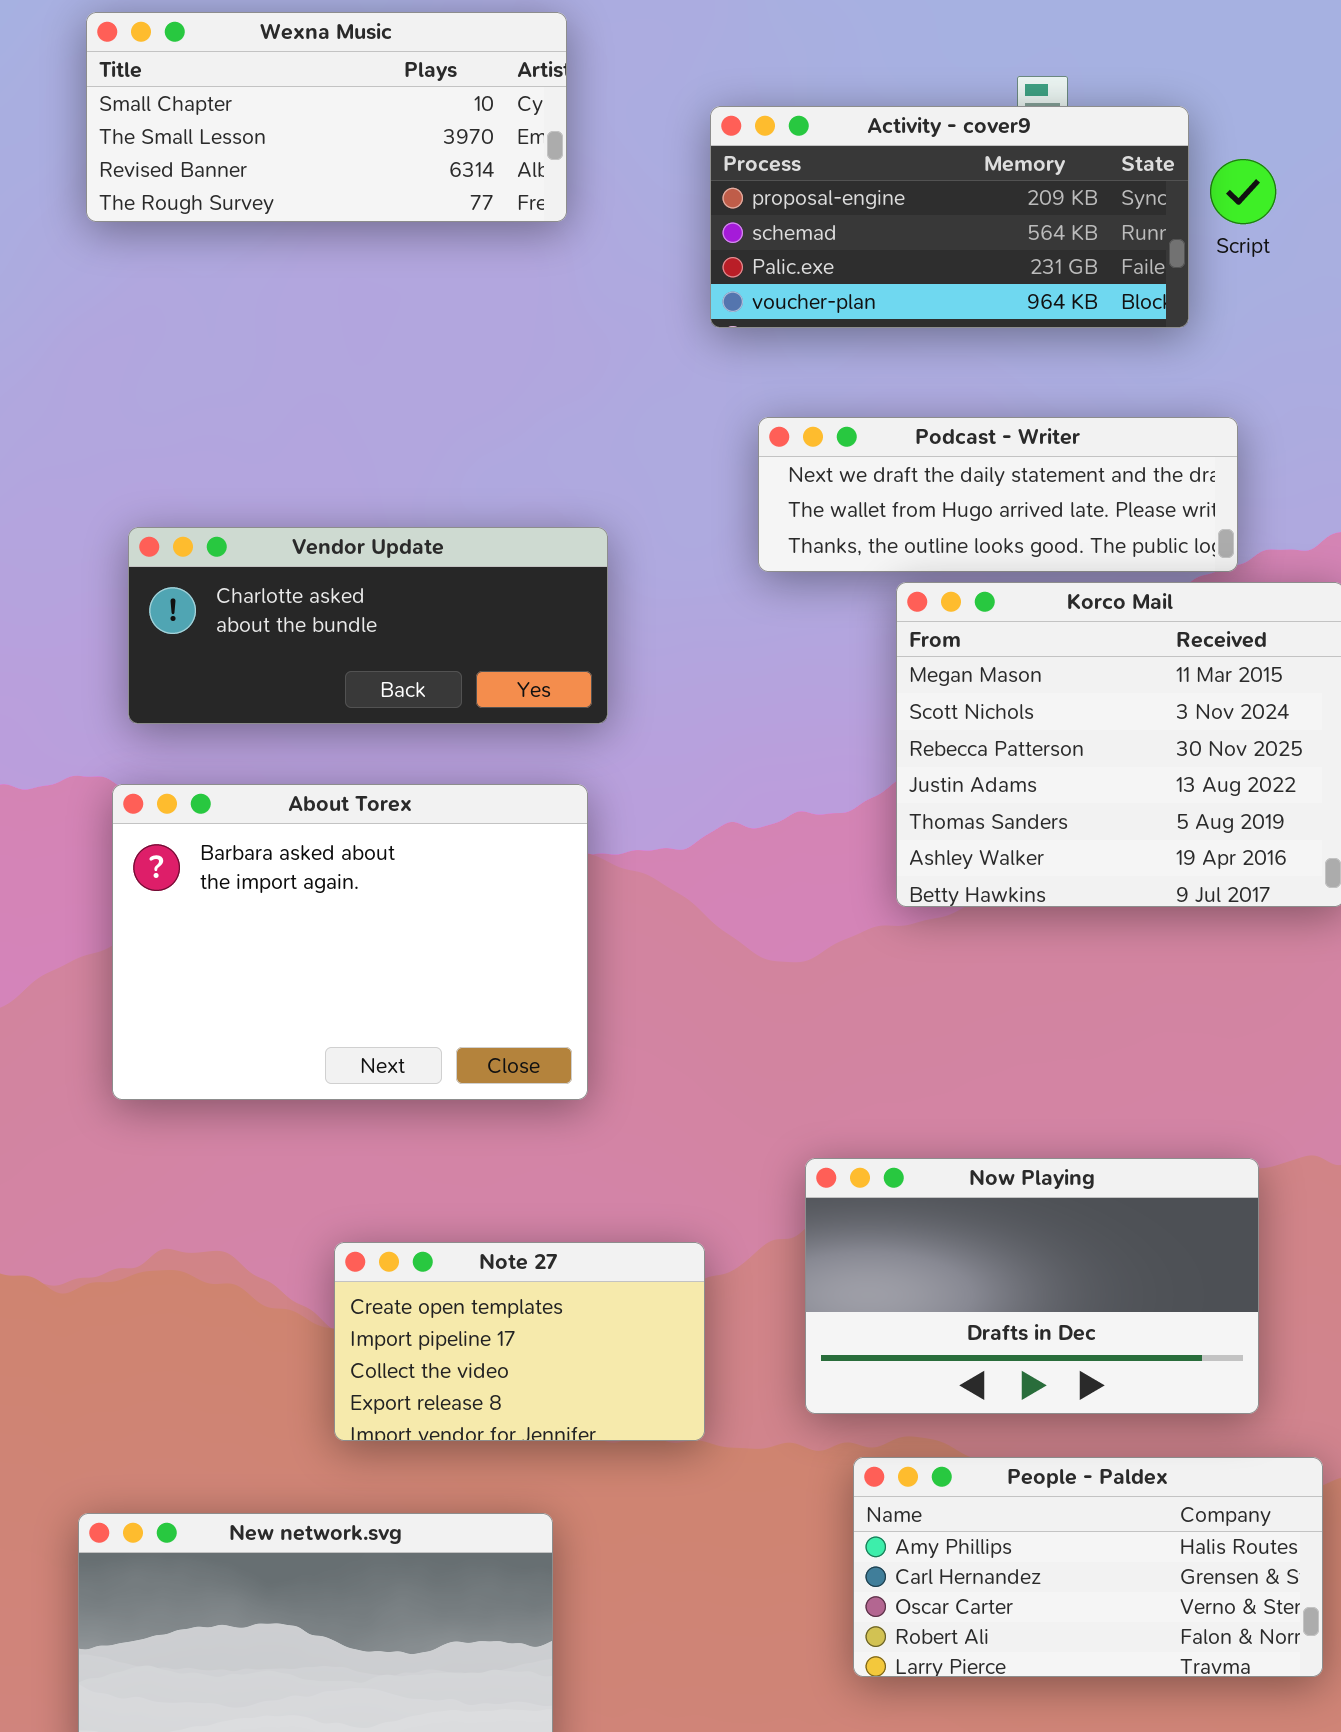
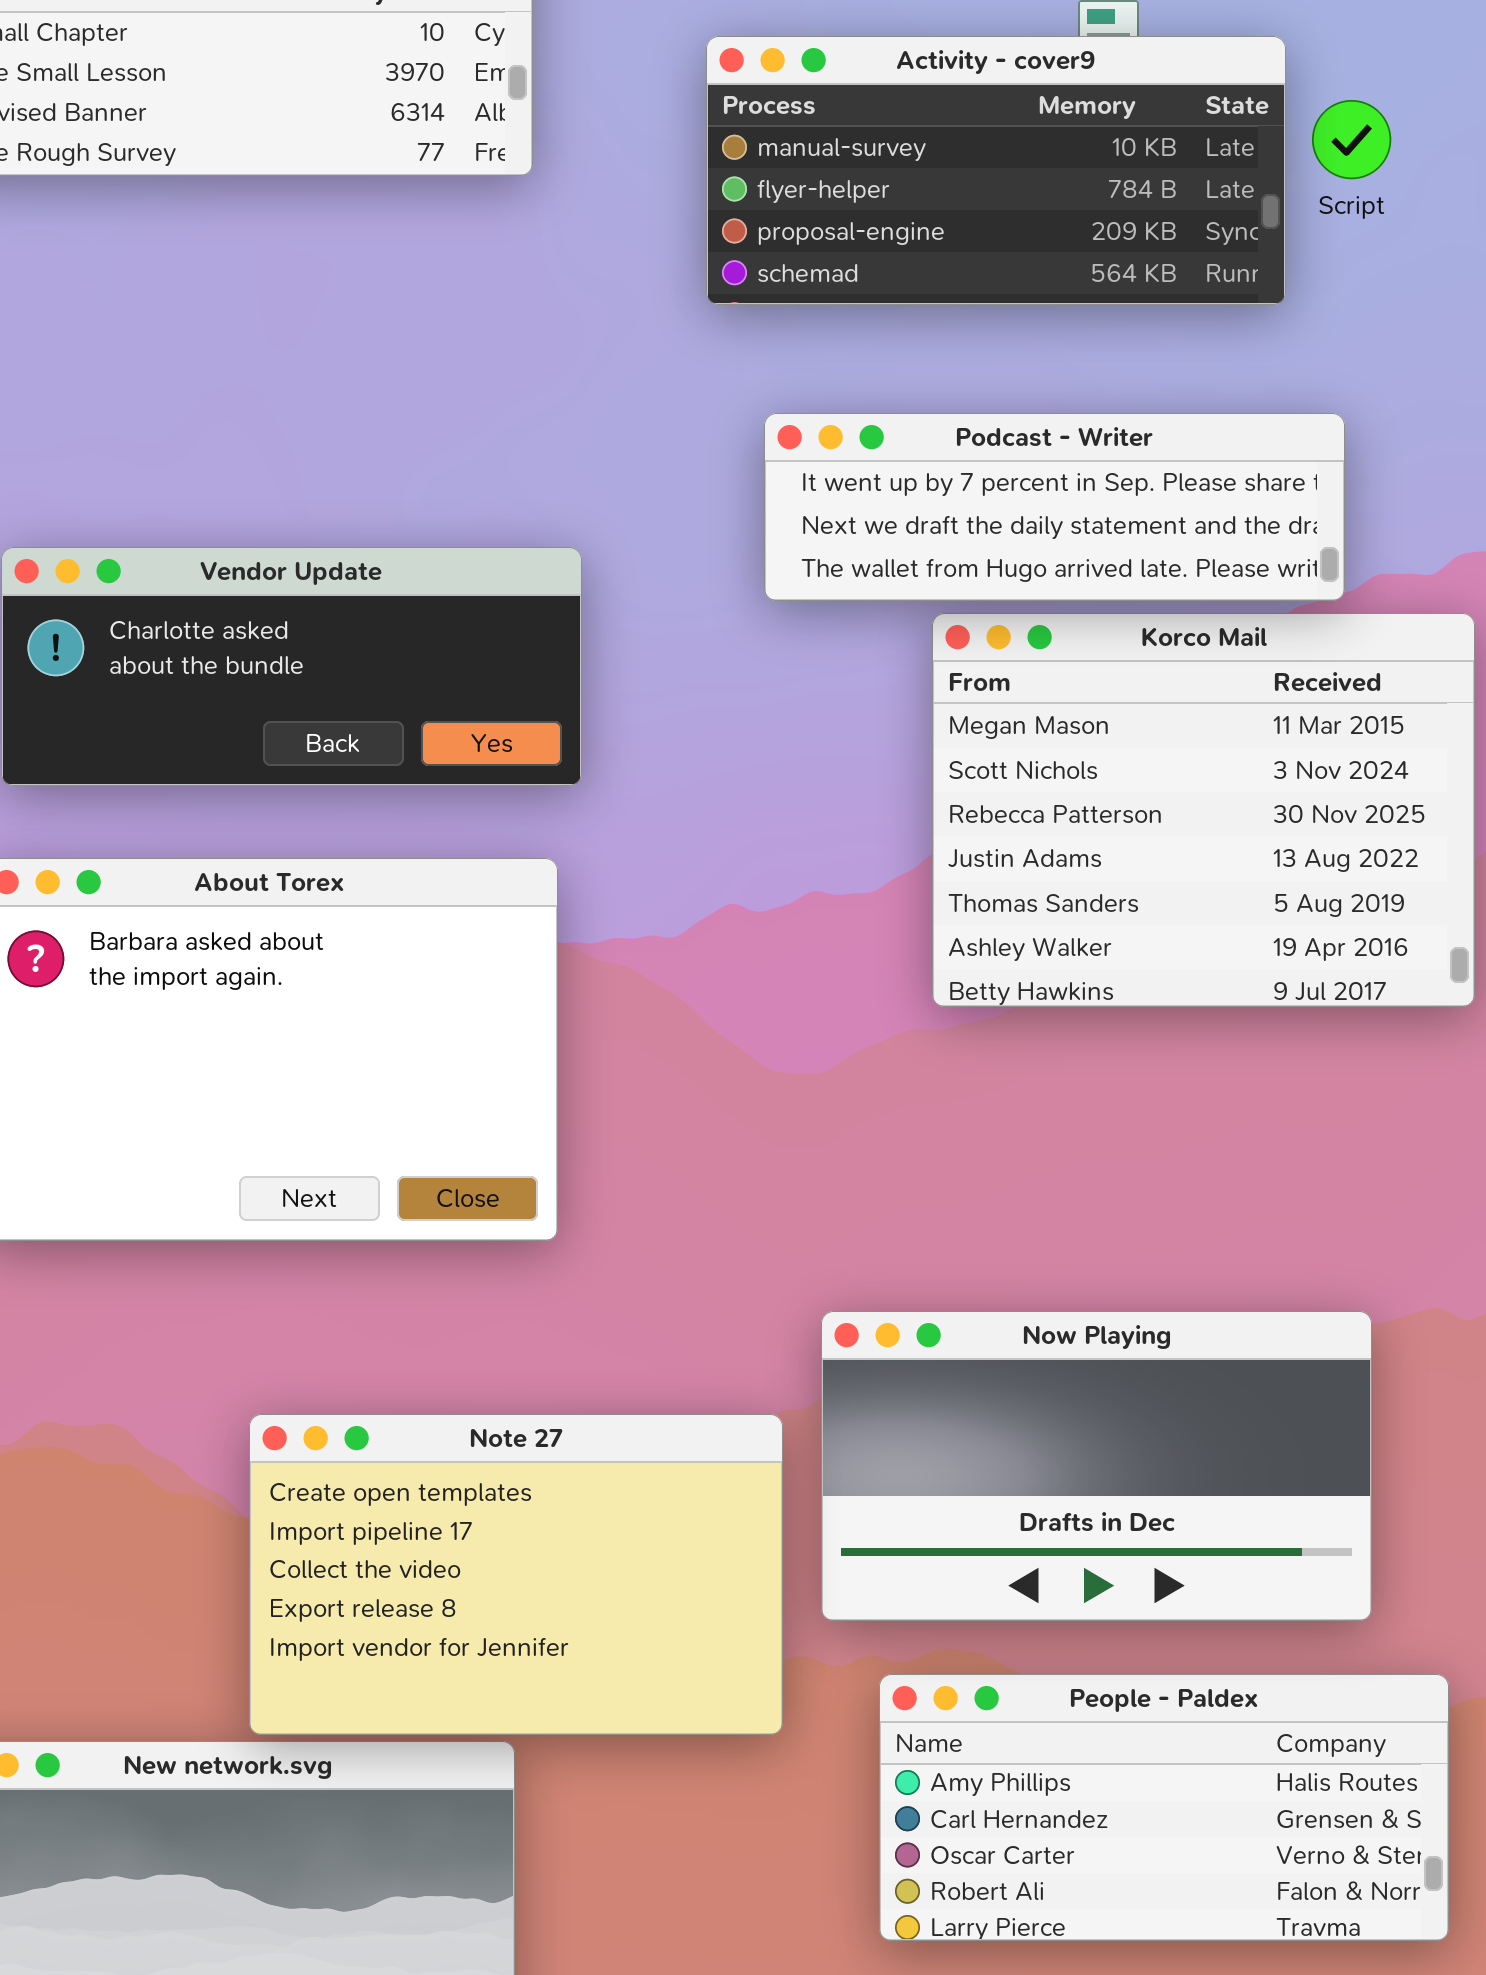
Activity - cover9: [710,106,1189,328] -> [706,36,1286,305], scrolled up 2 rows
Podcast - Writer: [758,417,1238,572] -> [764,413,1345,601], scrolled up 1 row
Note 27: [334,1242,705,1441] -> [249,1414,783,1735], resized

